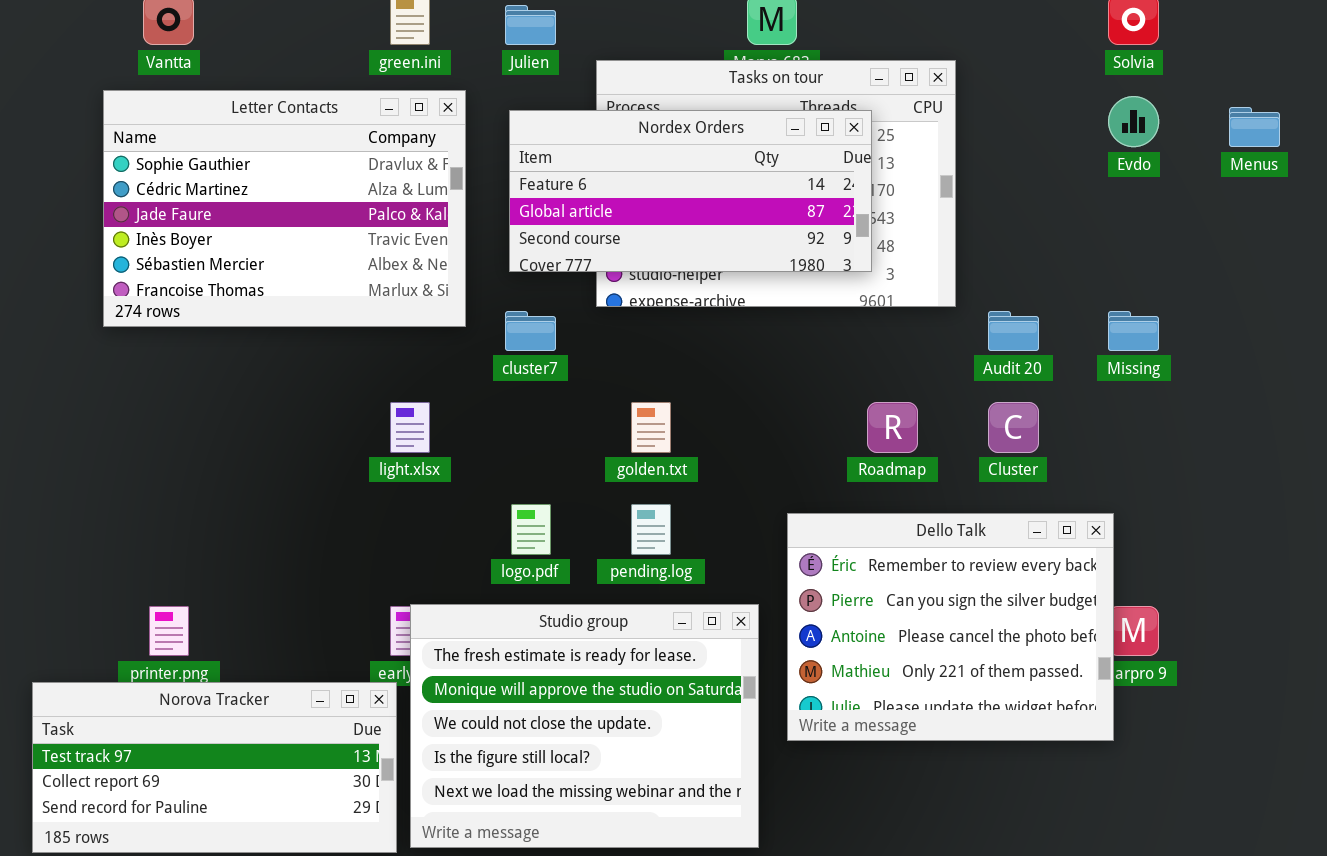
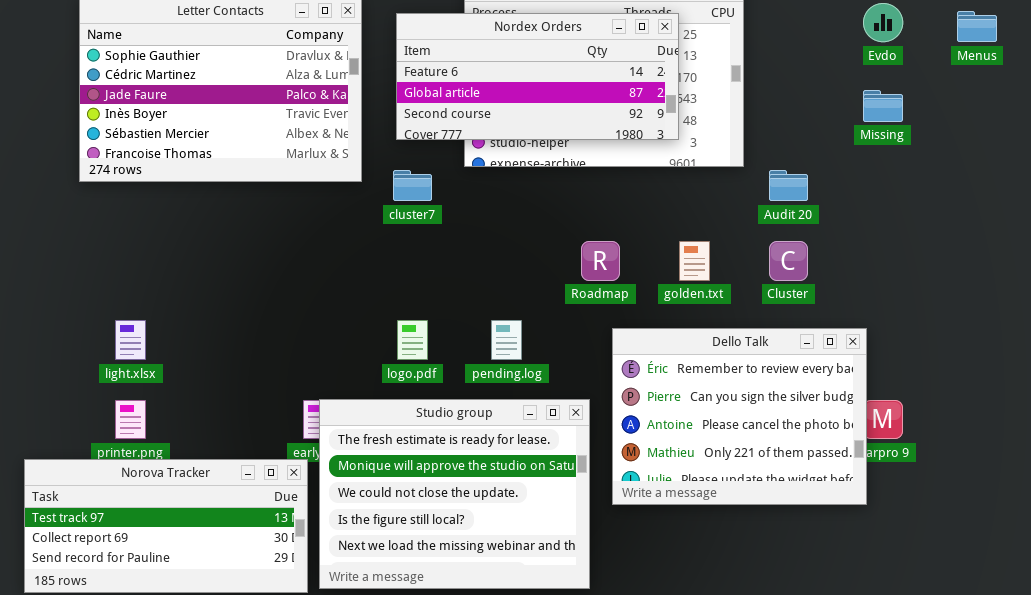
Missing: [1108,311,1159,351] -> [863,90,903,122], moved
light.xlsx: [390,402,430,453] -> [115,320,146,360], moved
golden.txt: [631,402,671,453] -> [679,241,710,281], moved
Roadmap: [867,402,918,453] -> [581,241,620,281], moved

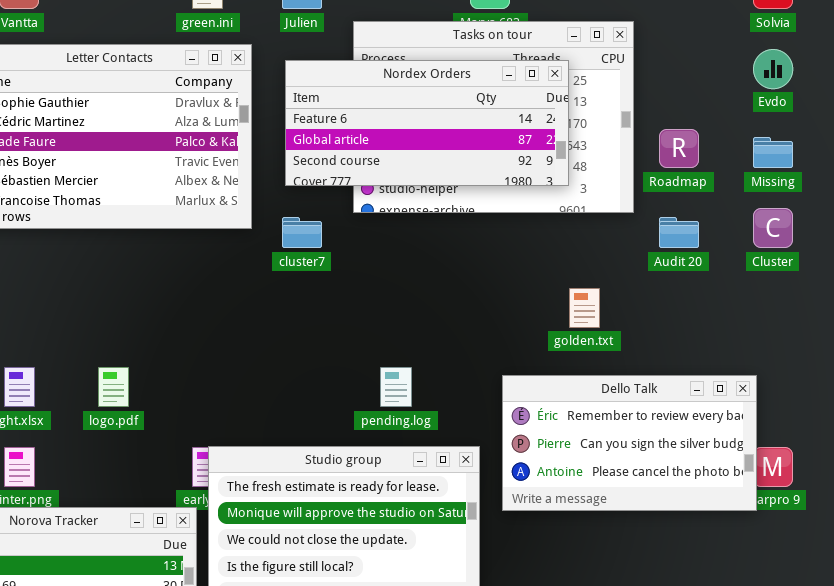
Roadmap: [581,241,620,281] -> [659,129,699,168], moved
Cluster: [769,241,808,281] -> [753,208,793,248], moved
logo.pdf: [397,320,428,360] -> [98,367,129,407], moved
Dello Talk: [612,328,867,505] -> [502,375,757,511], resized

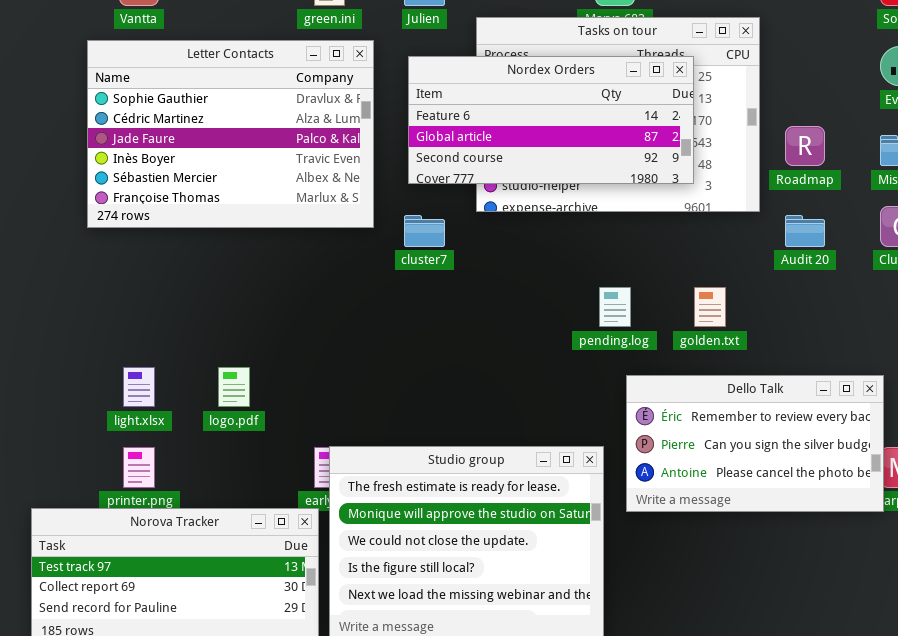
pending.log: [380,367,412,407] -> [599,287,631,327], moved

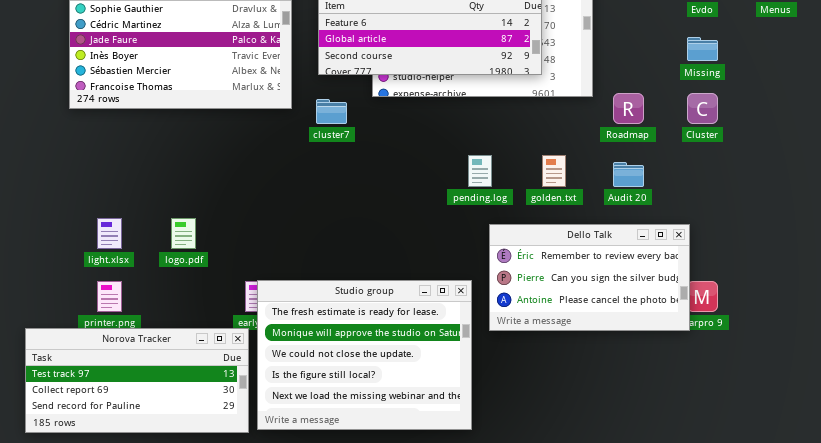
Roadmap: [785,126,825,166] -> [613,93,644,124], moved
Audit 20: [785,215,825,247] -> [613,162,644,187], moved

